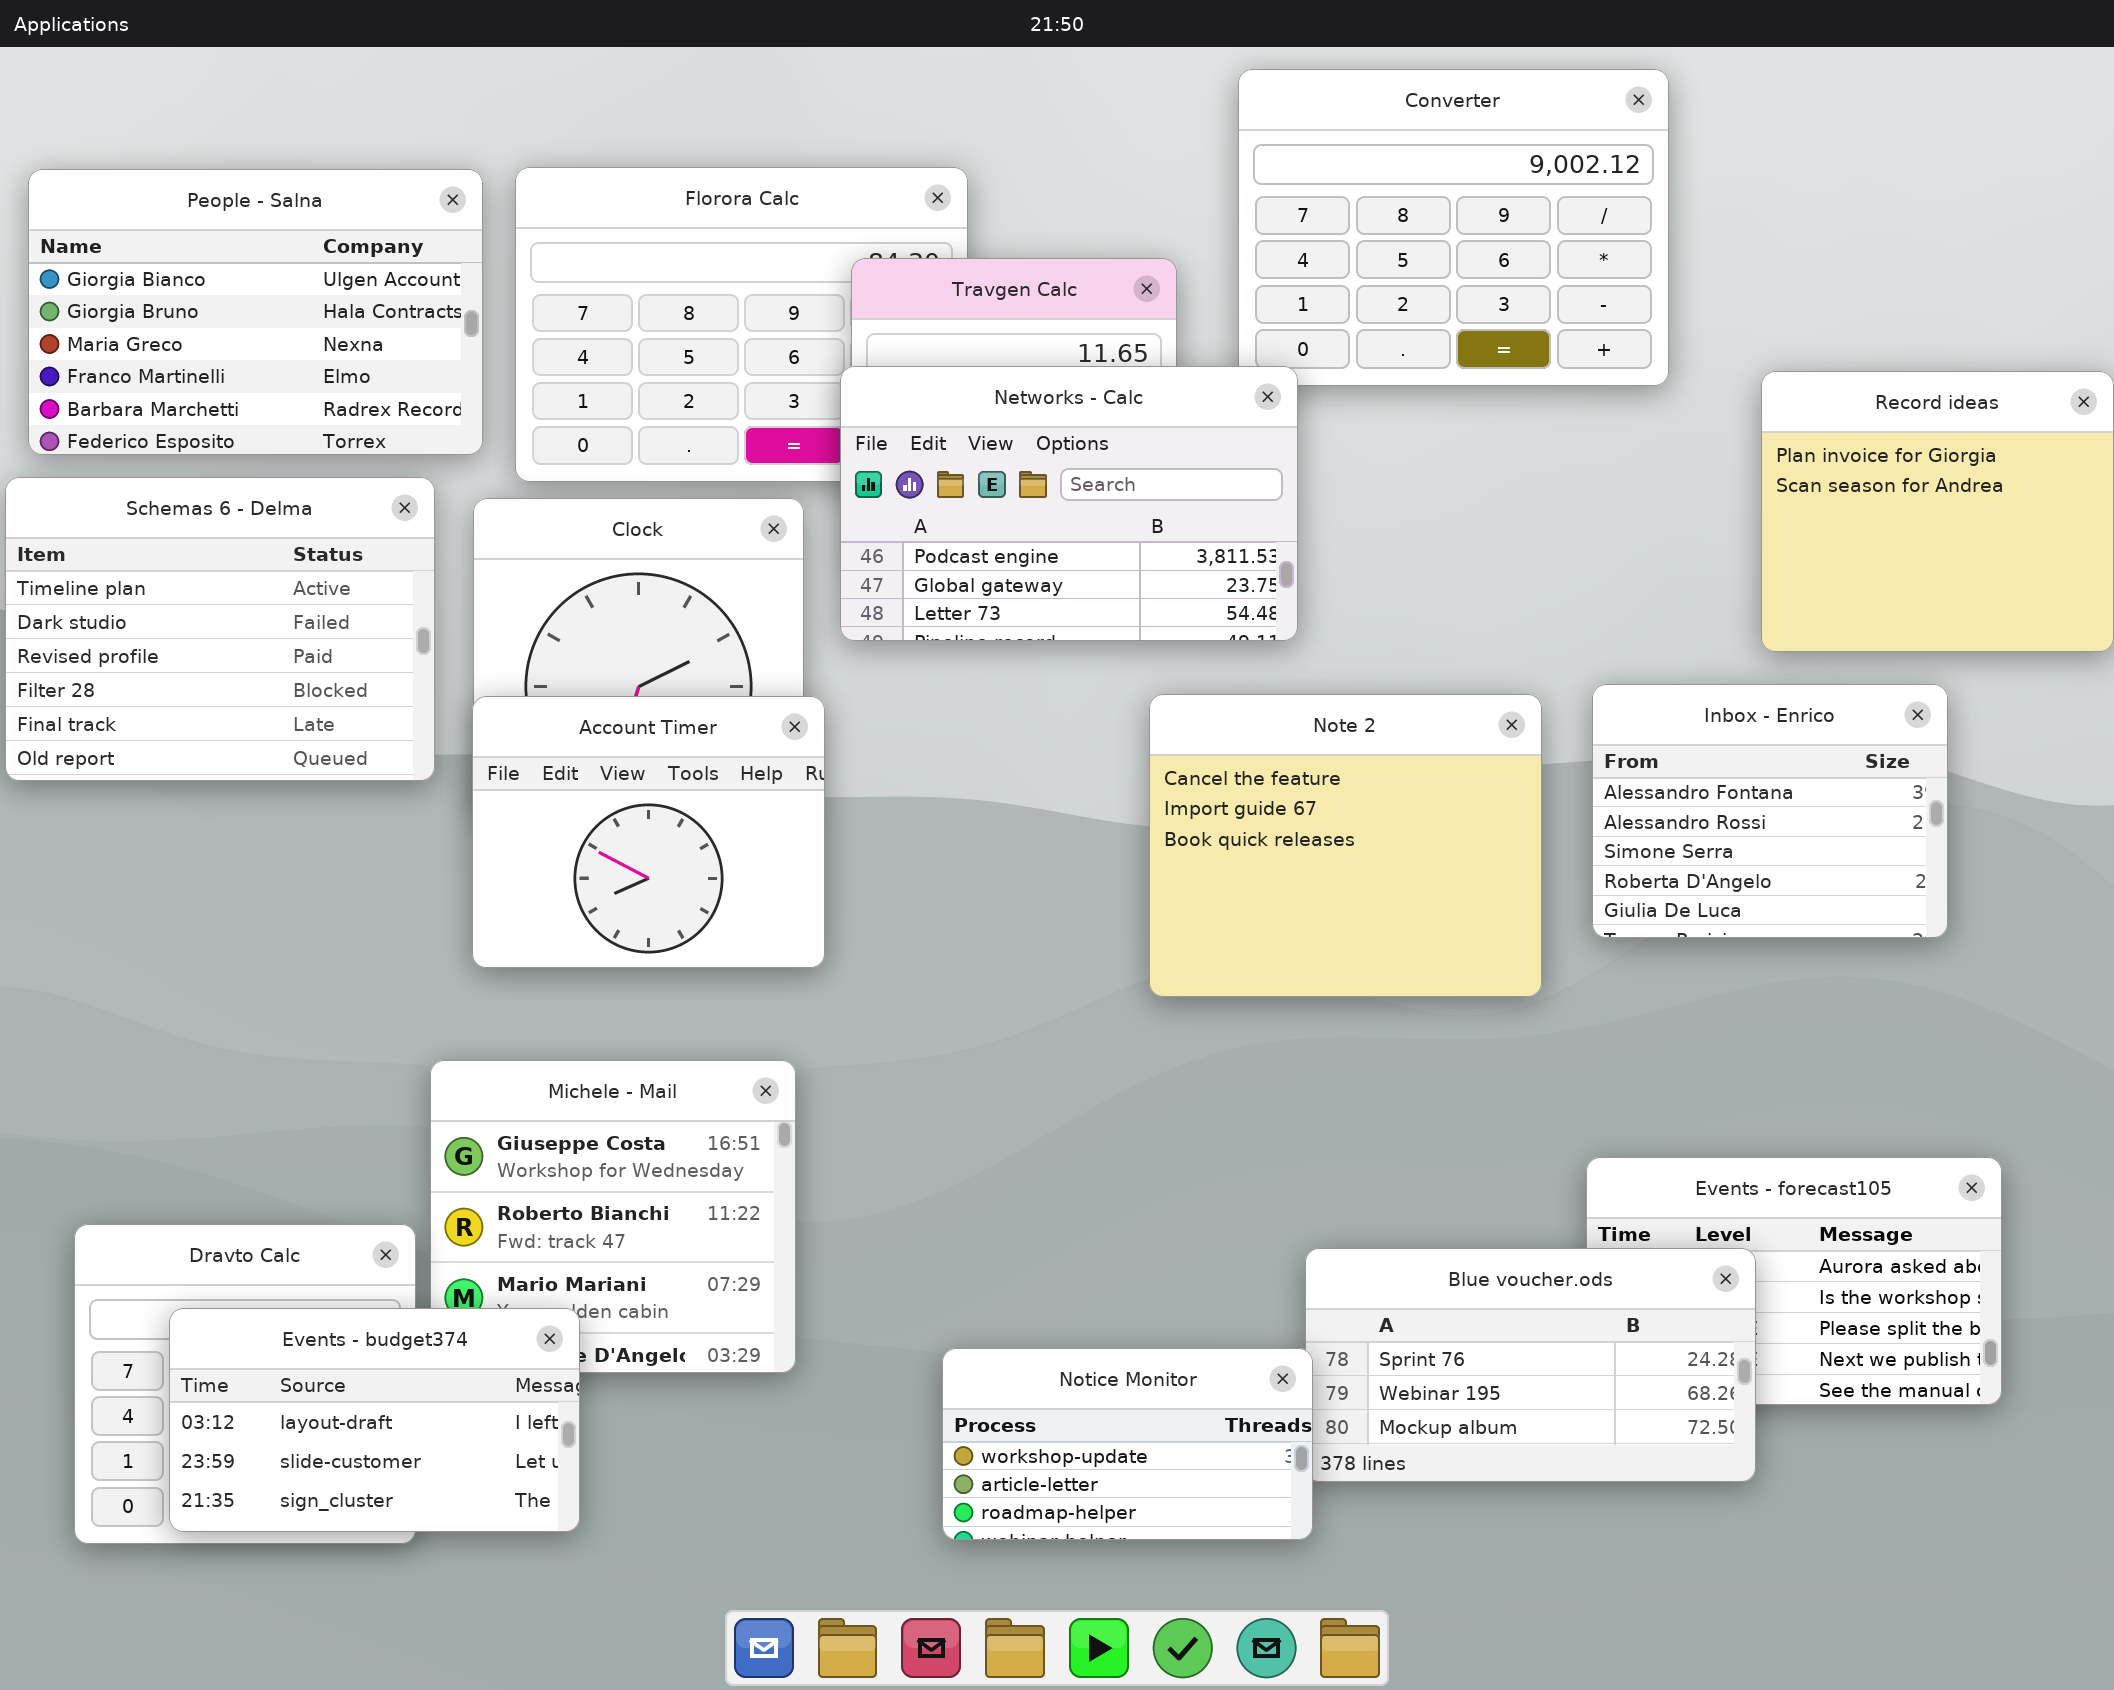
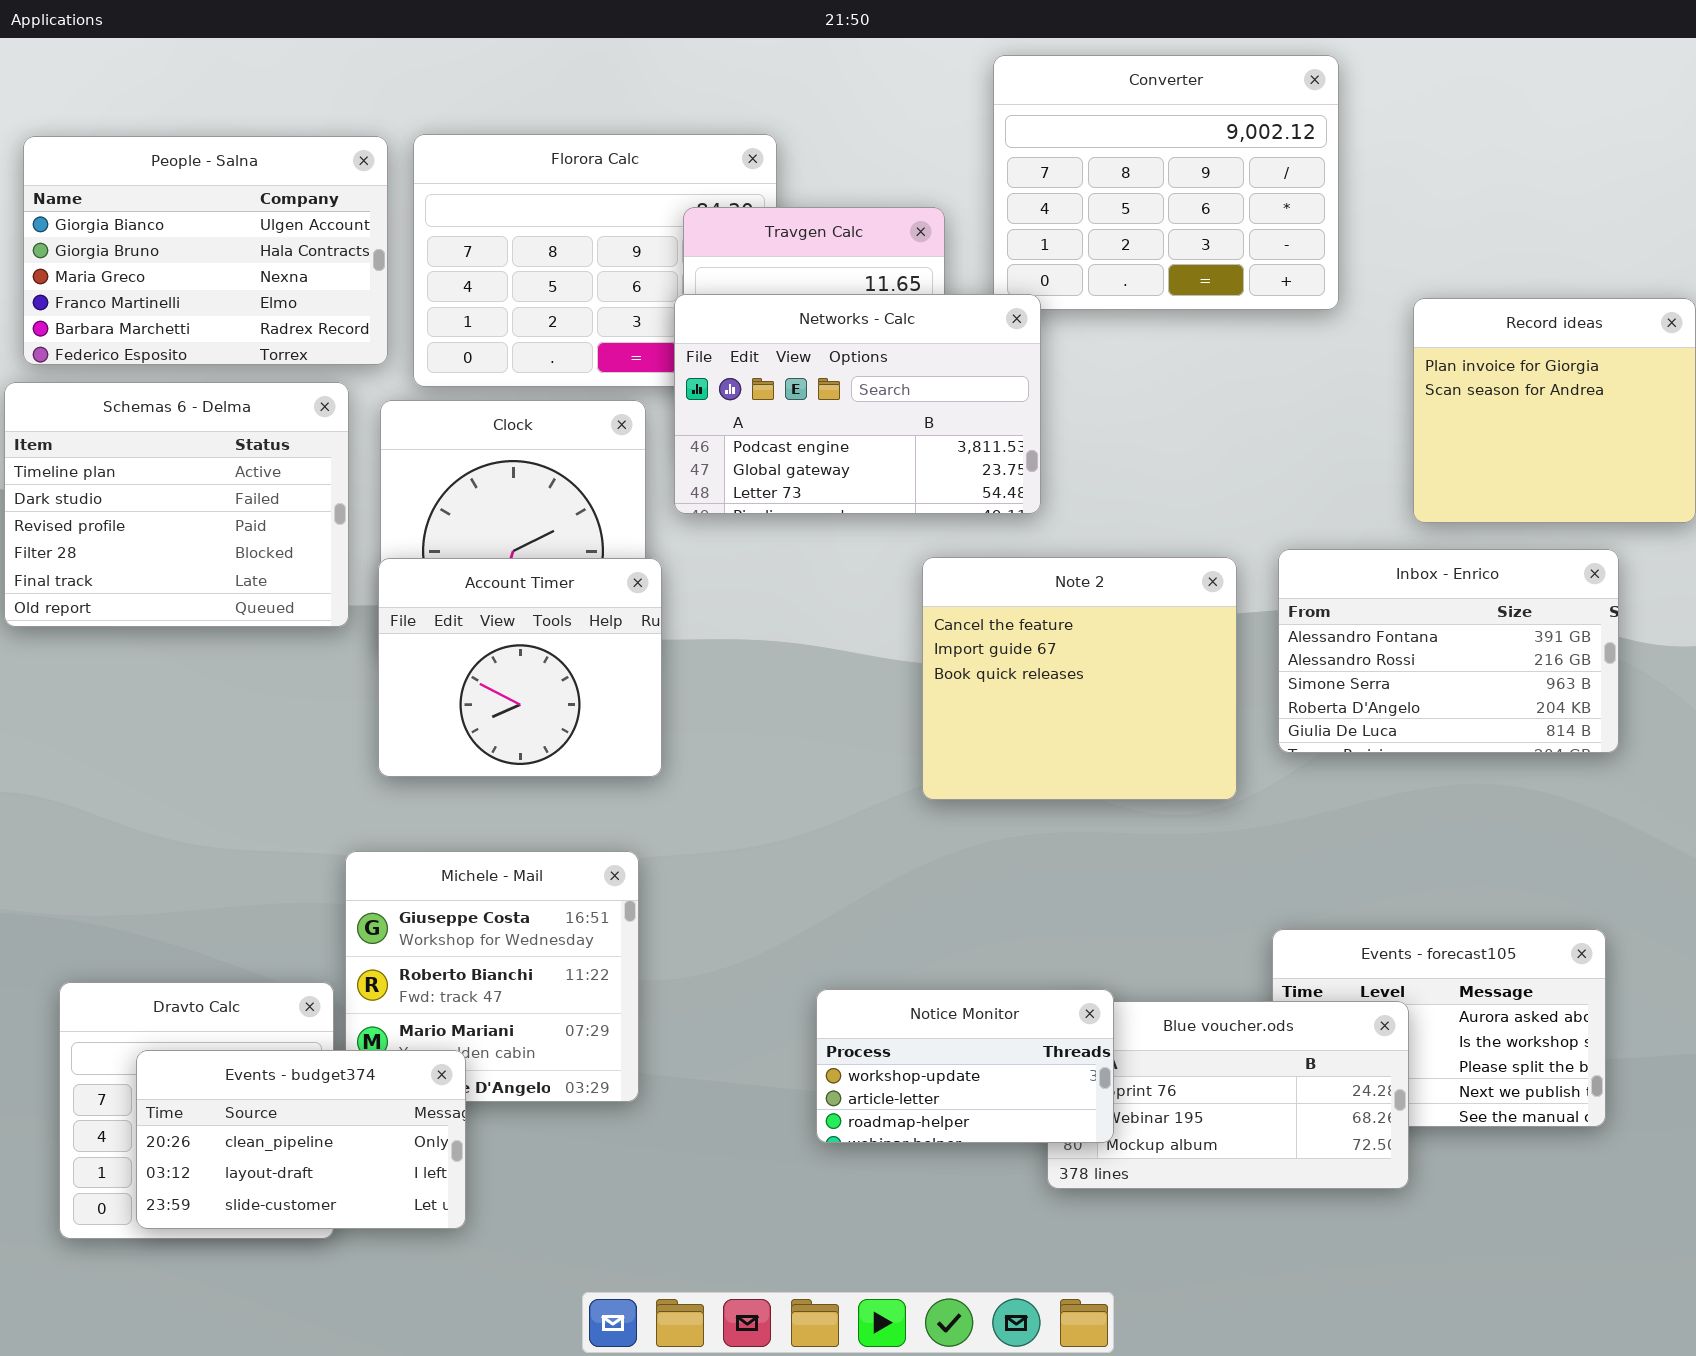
Inbox - Enrico: [1592,684,1948,938] -> [1278,549,1619,753], resized
Events - budget374: [169,1308,580,1532] -> [136,1050,466,1229], scrolled up 1 row
Notice Monitor: [942,1348,1313,1540] -> [816,989,1114,1143], moved

